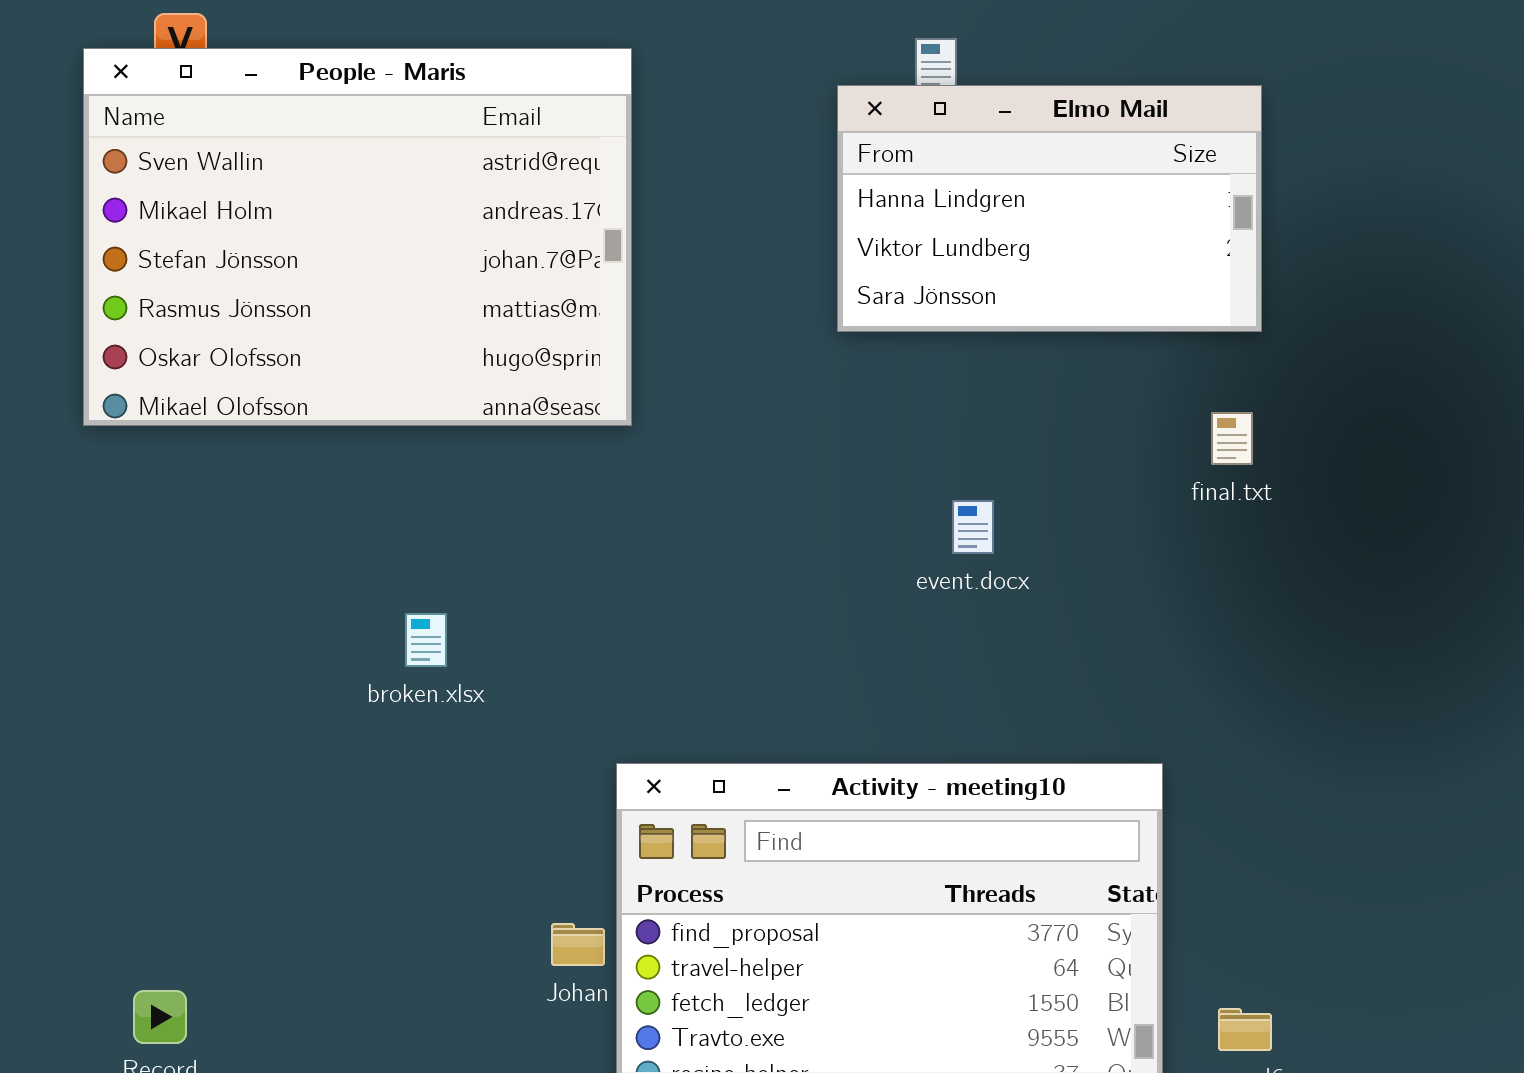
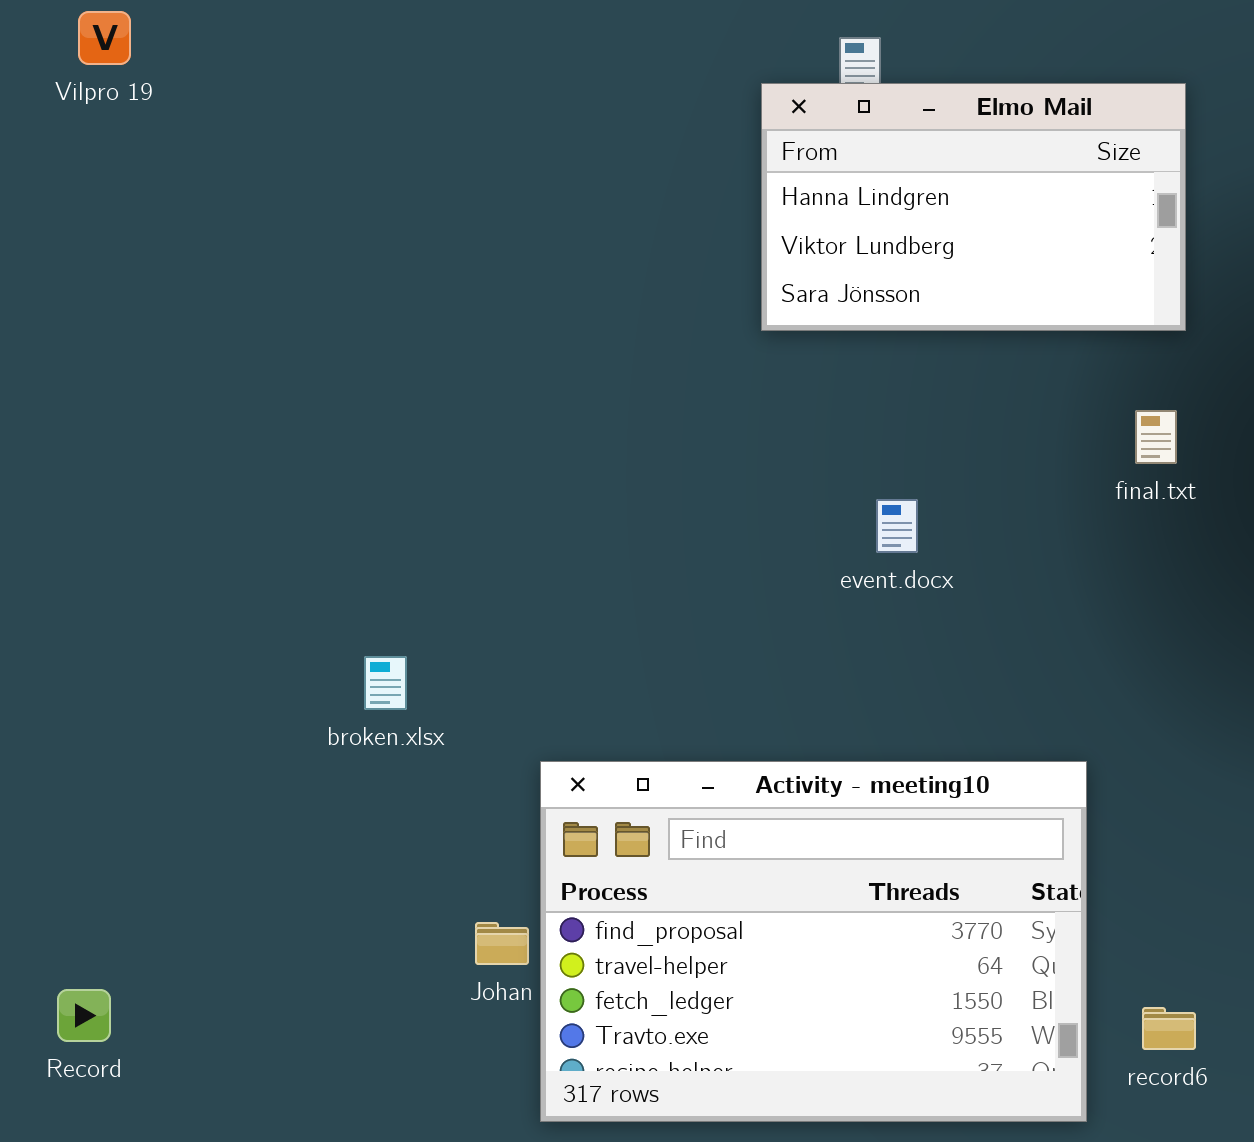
People - Maris: [83,48,632,426] -> none, closed
broken.xlsx: [405,613,447,667] -> [364,656,407,710], moved

